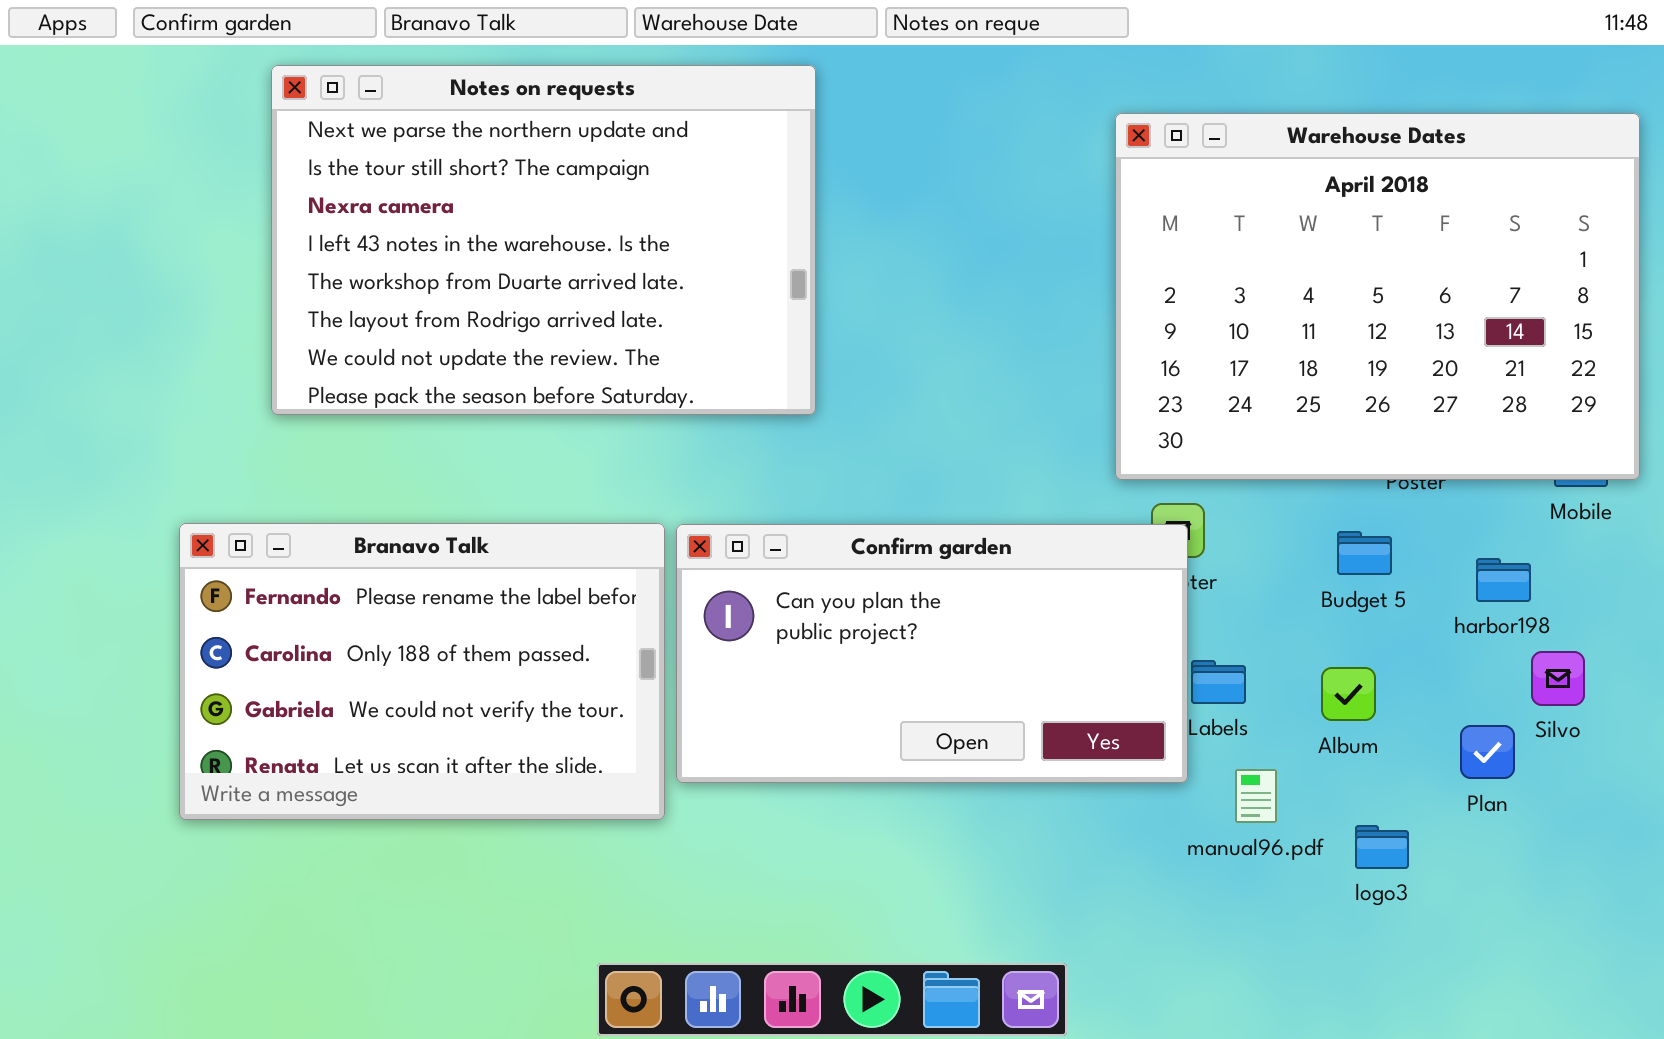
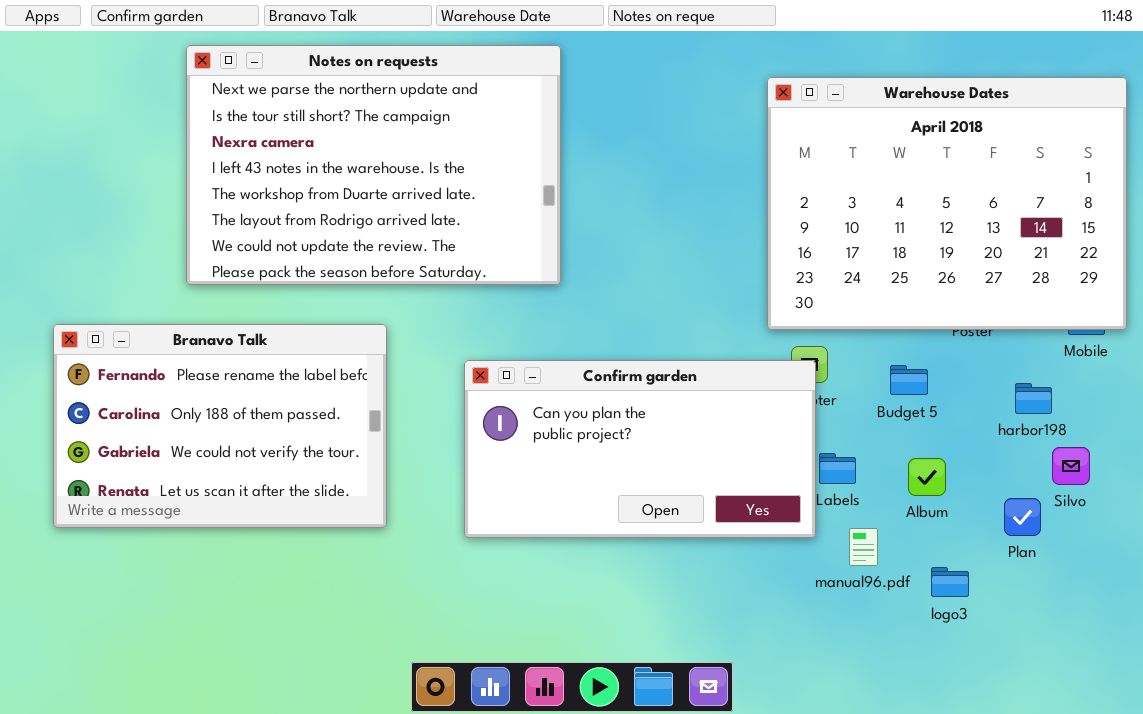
Branavo Talk: [179,523,665,820] -> [53,324,387,528], moved
Budget 5: [1337,531,1392,575] -> [890,365,928,395], moved

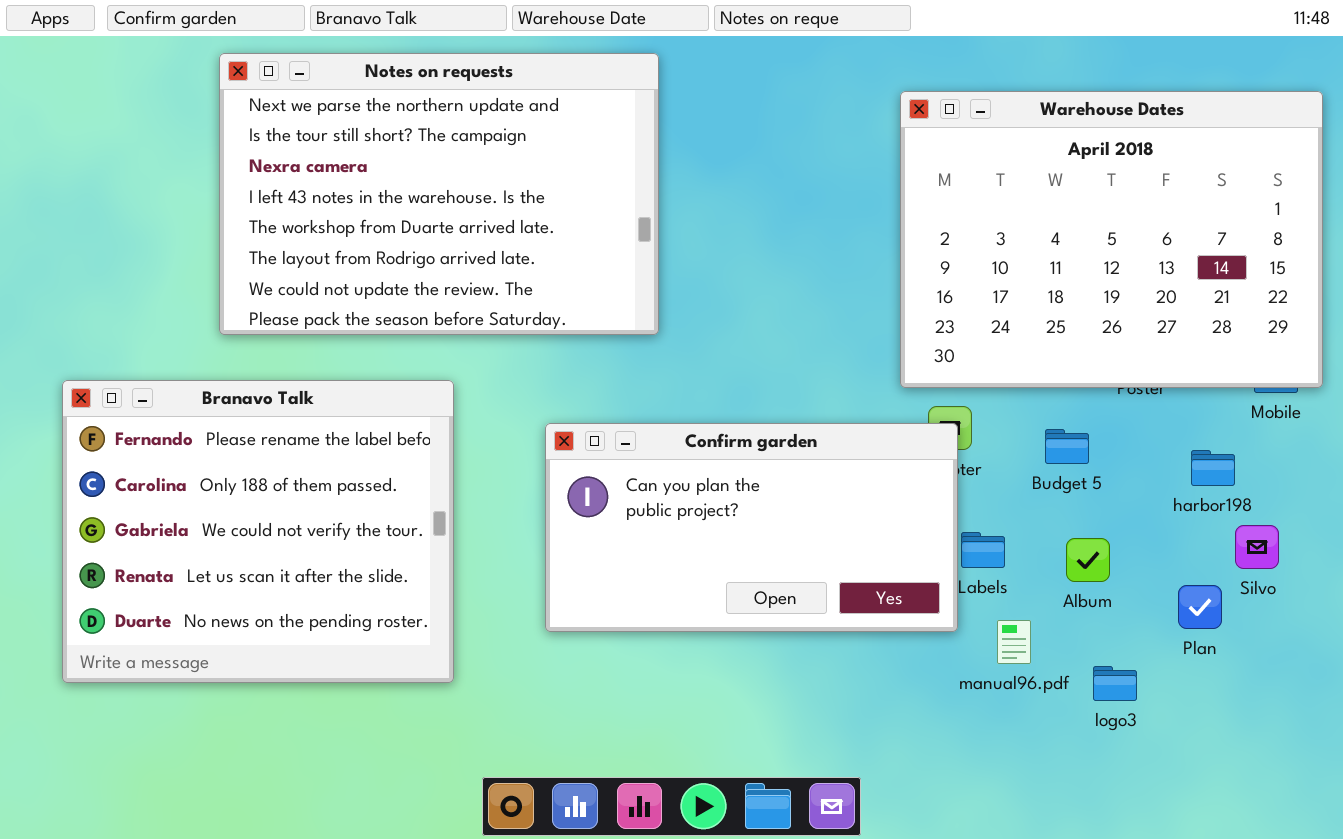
Branavo Talk: [53,324,387,528] -> [62,380,454,683], resized

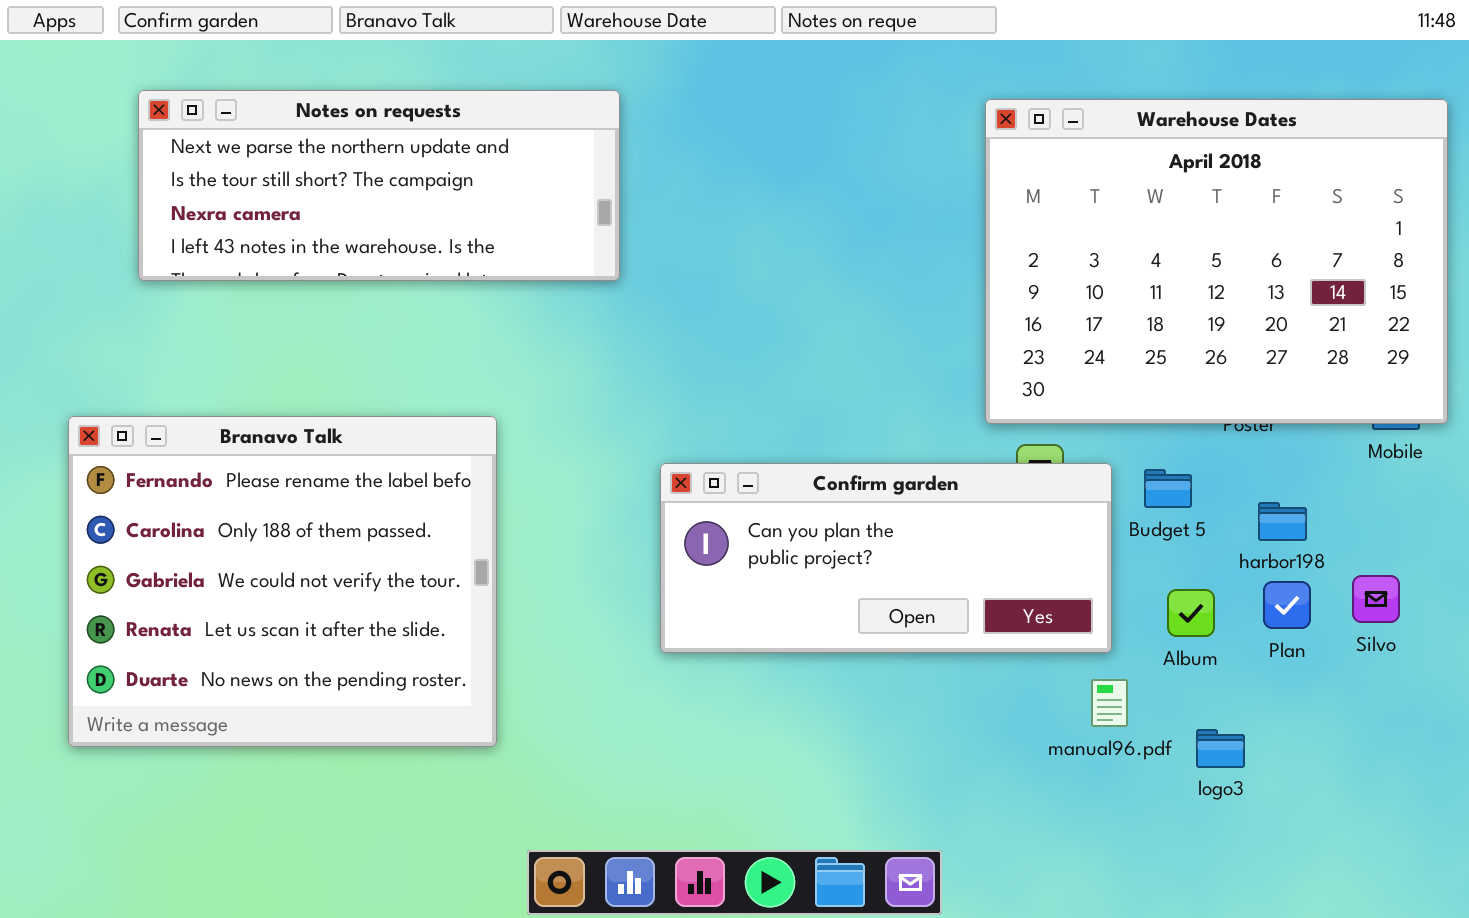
Notes on requests: [219,53,659,335] -> [138,90,620,281], moved, resized
Confirm garden: [545,423,958,632] -> [660,463,1112,653], moved, resized
harbor198: [1191,450,1235,486] -> [1258,502,1307,541], moved
Plan: [1178,585,1222,629] -> [1263,581,1311,629], moved

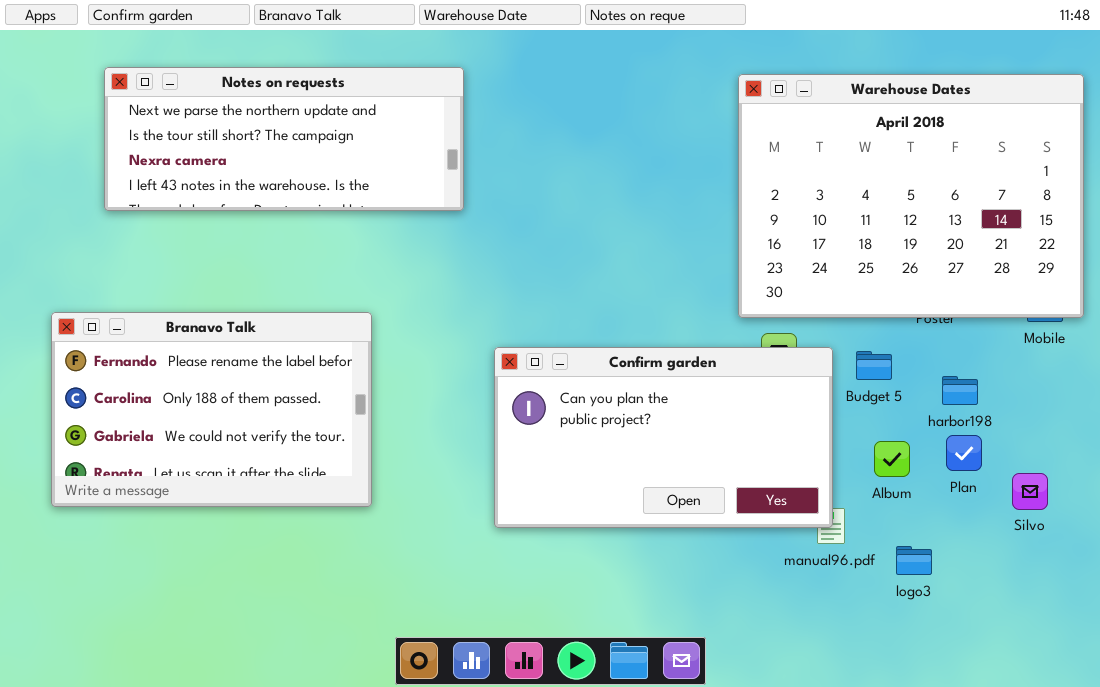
Branavo Talk: [68,416,497,747] -> [51,312,372,507], resized
Confirm garden: [660,463,1112,653] -> [494,347,833,528], resized
Silvo: [1352,575,1400,623] -> [1012,473,1048,510], moved

